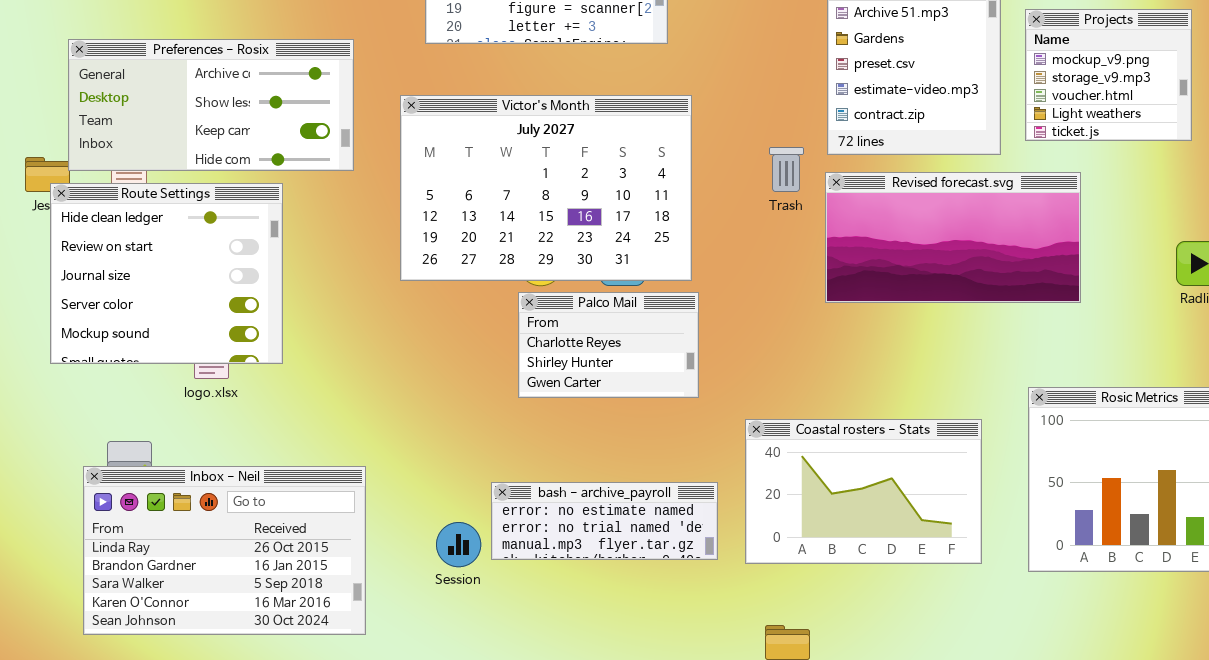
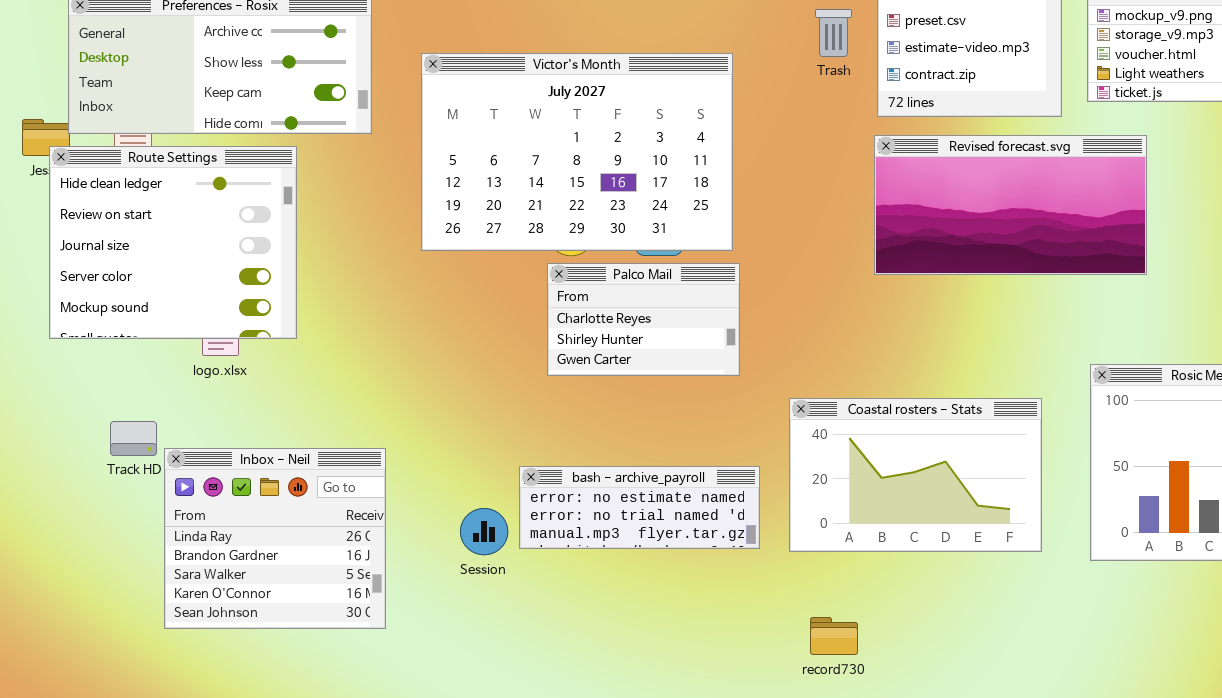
Trash: [769,147,804,192] -> [815,9,852,57], moved
Inbox - Neil: [83,466,366,635] -> [164,448,386,629], resized

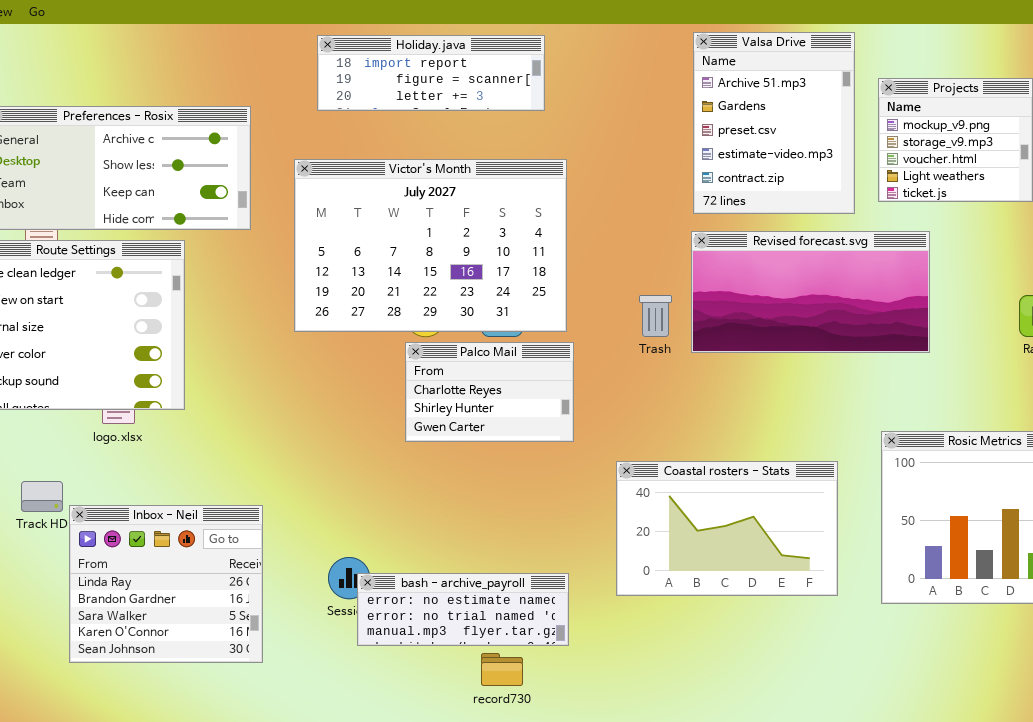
Trash: [815,9,852,57] -> [639,295,672,337], moved
bash - archive_payroll: [519,466,760,549] -> [357,573,569,646], moved
record730: [810,617,858,655] -> [481,653,523,686], moved

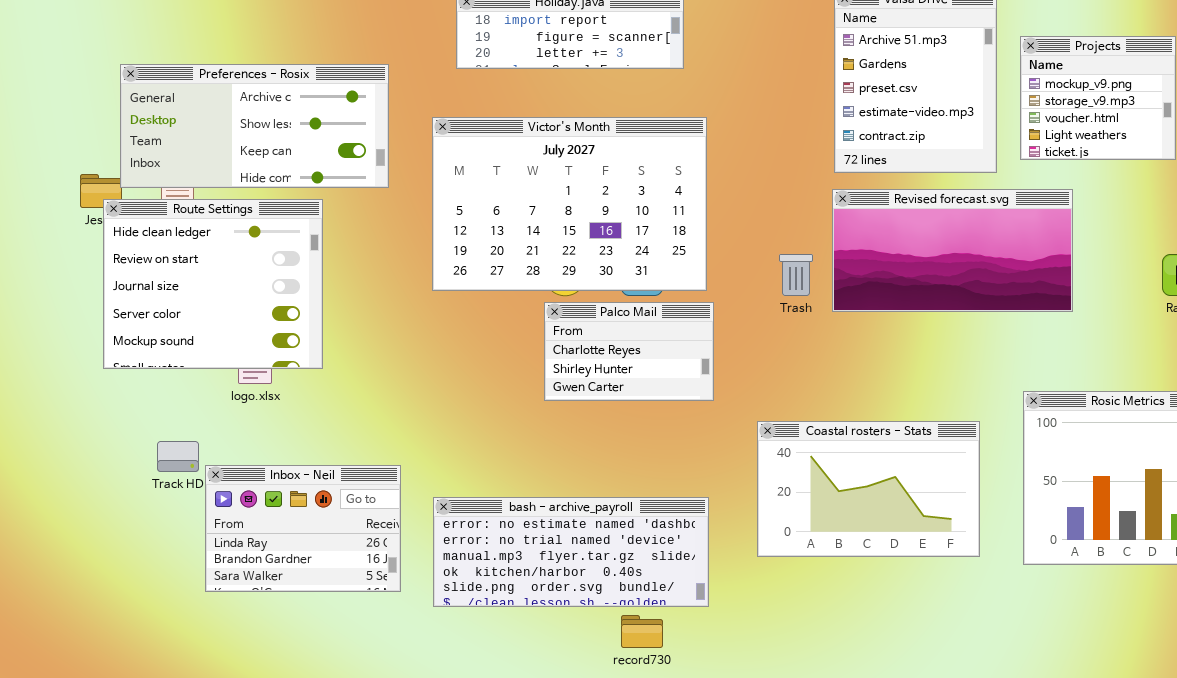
Inbox - Neil: [69,505,263,663] -> [205,465,401,592], resized
bash - archive_payroll: [357,573,569,646] -> [433,497,709,607], resized

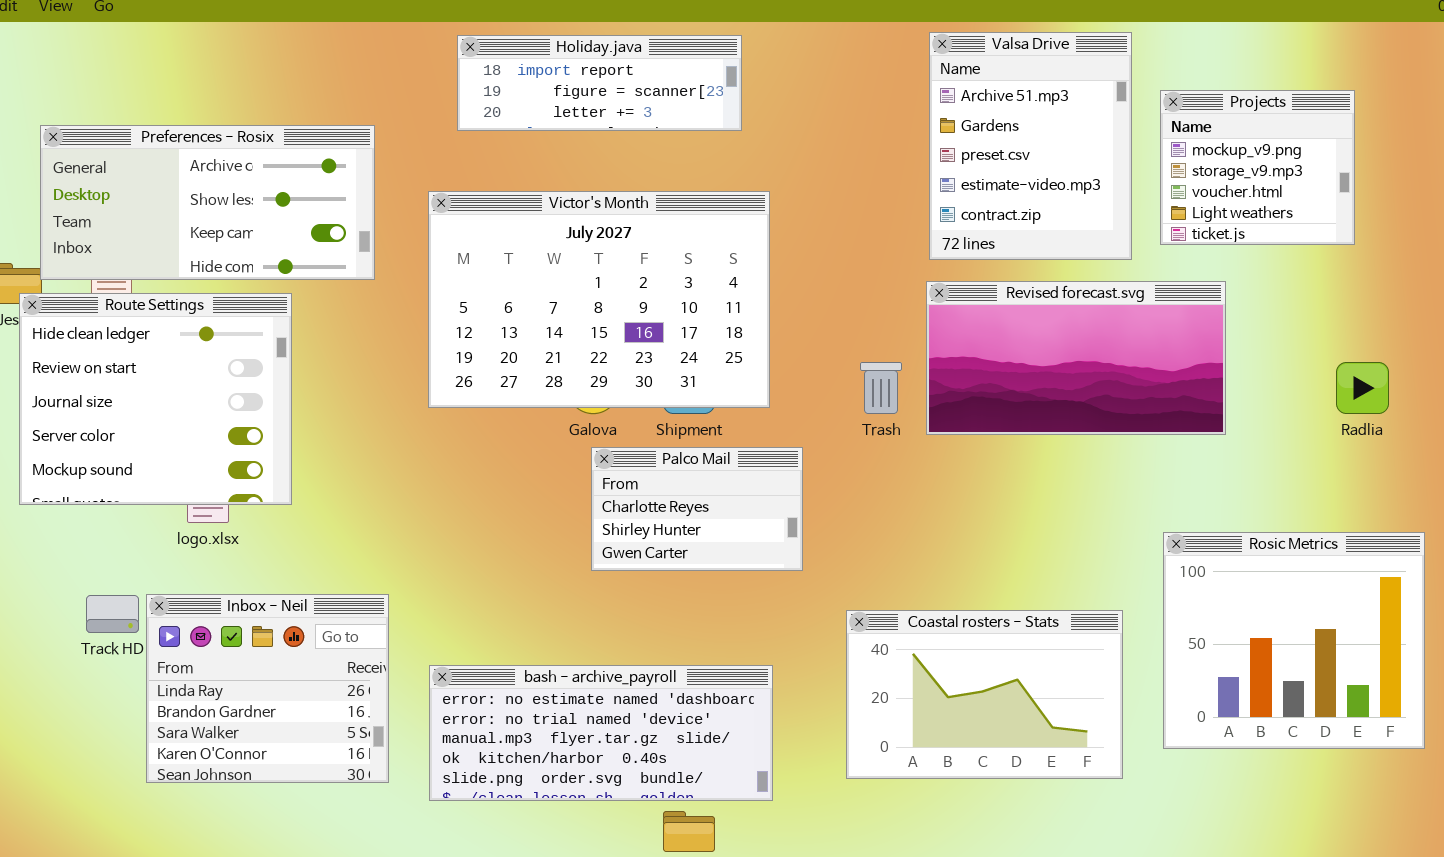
Palco Mail: [544,302,714,401] -> [591,447,803,571], moved
Coastal rosters - Stats: [757,421,980,557] -> [846,610,1123,779], moved
Inbox - Neil: [205,465,401,592] -> [146,594,389,783], resized

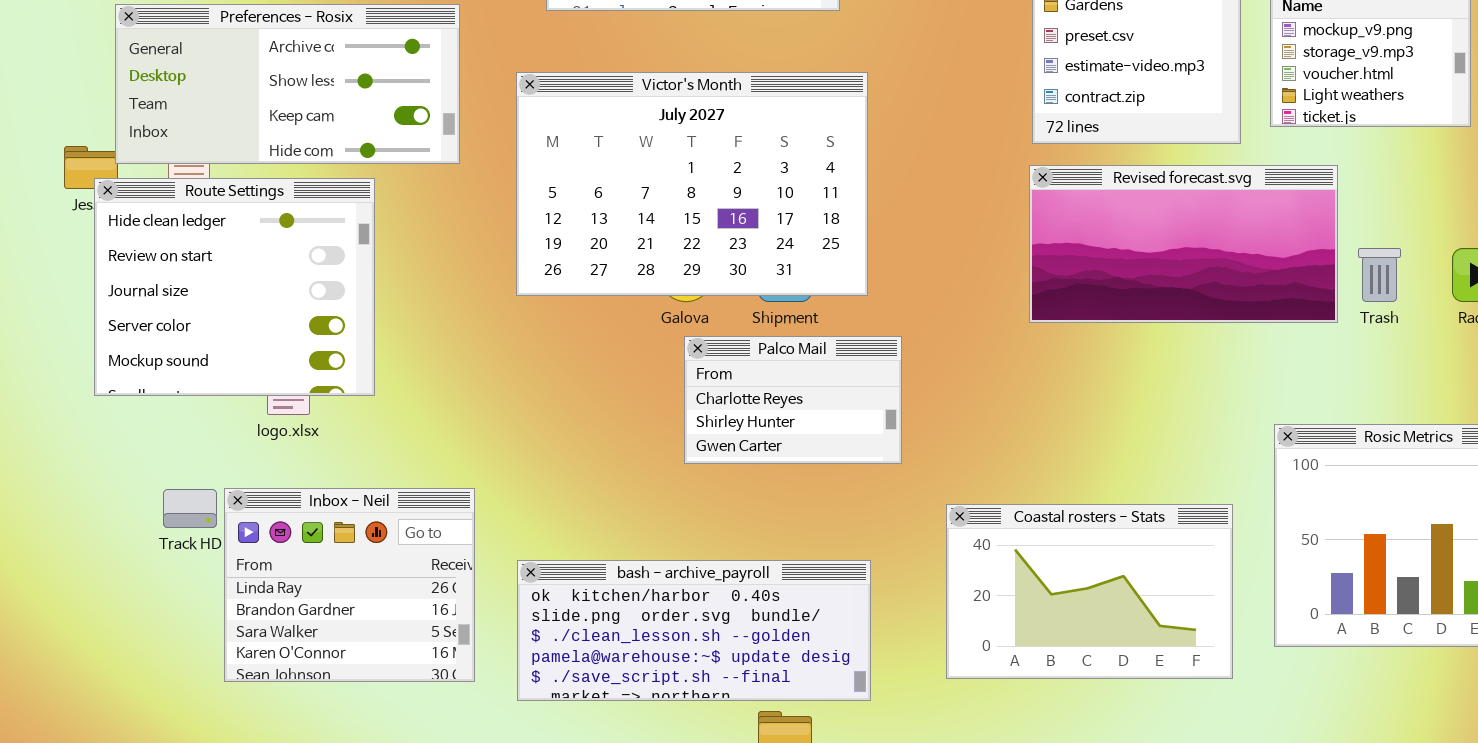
Trash: [860,362,902,414] -> [1358,248,1401,302], moved
bash - archive_payroll: [429,665,773,801] -> [517,560,871,701], scrolled down 3 rows

